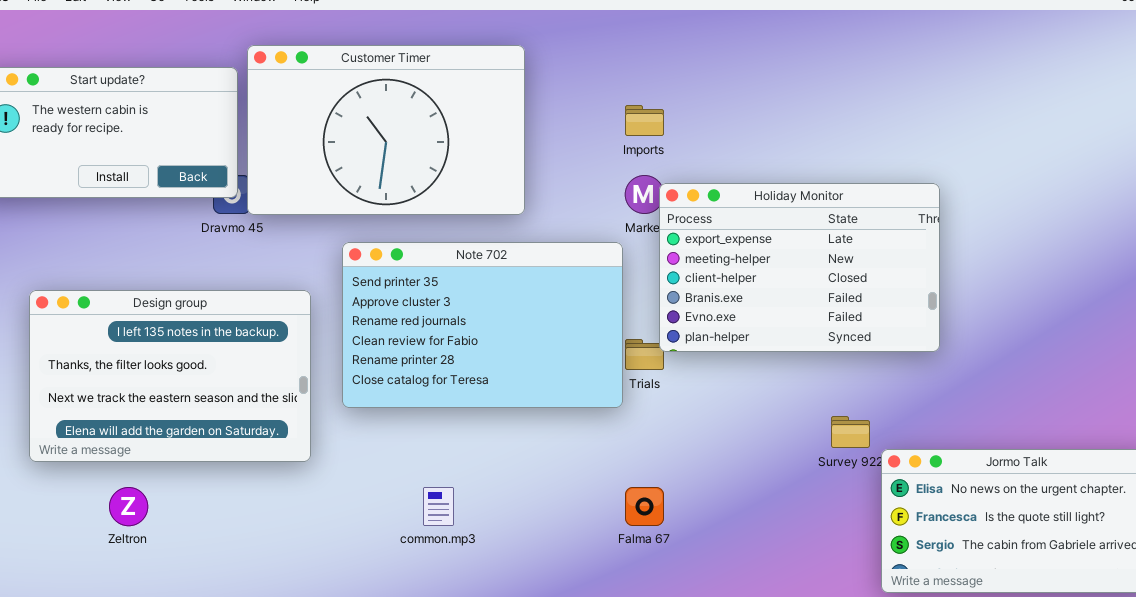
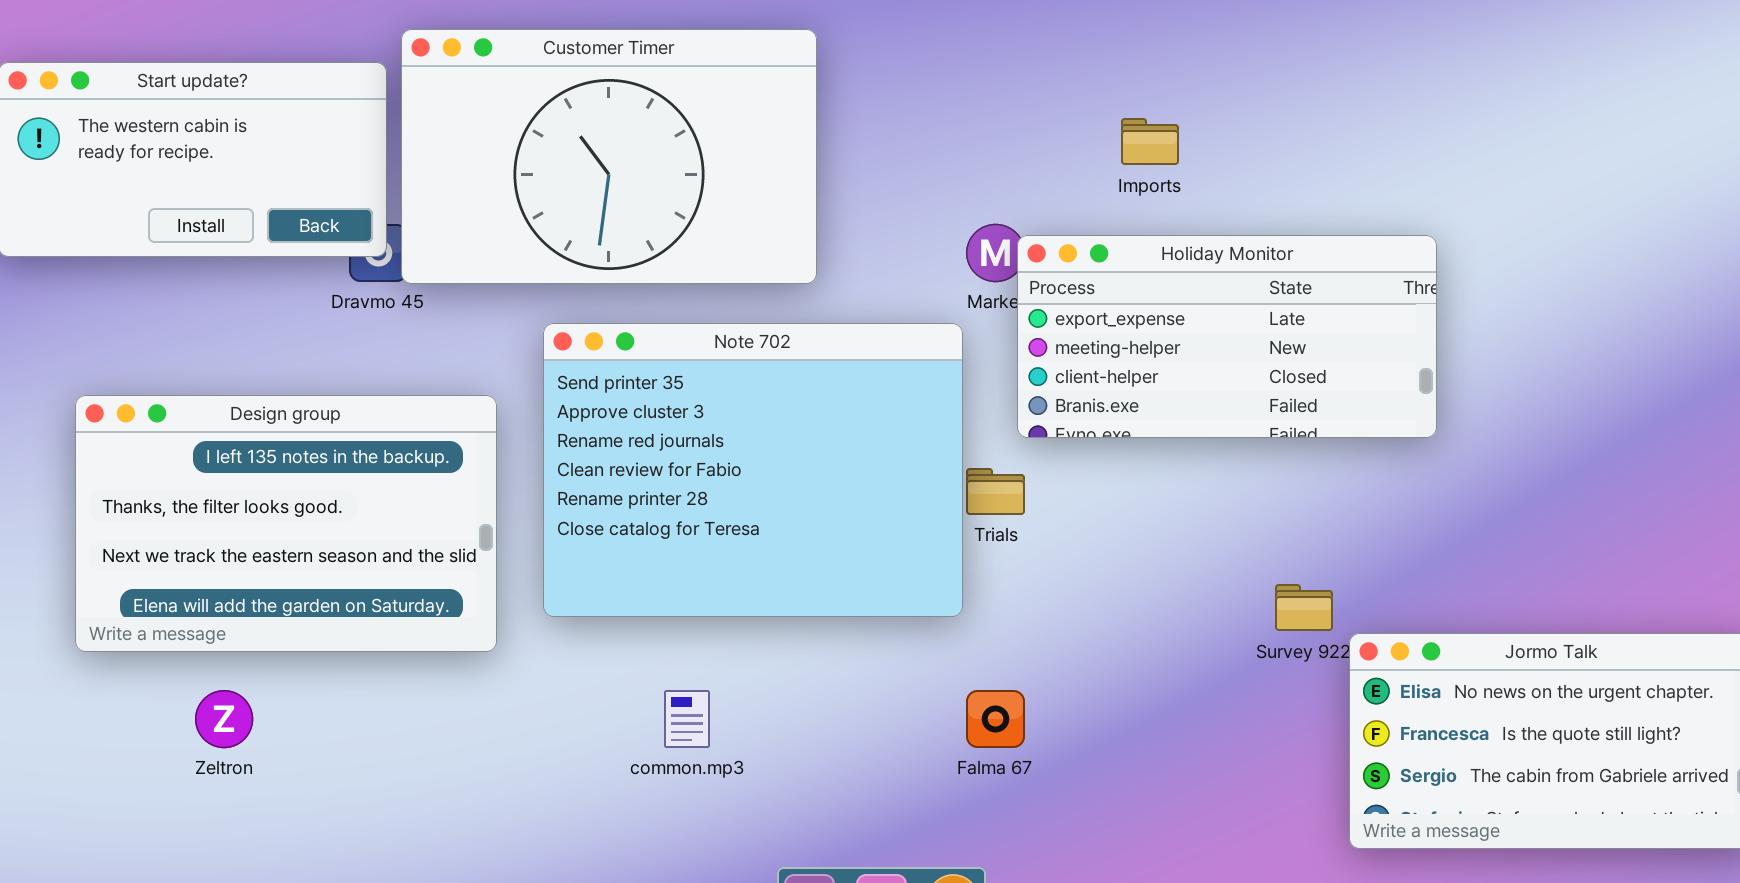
Imports: [625,105,664,136] -> [1121,118,1179,165], moved
Holiday Monitor: [659,183,940,352] -> [1017,235,1437,438], resized
Note 702: [342,242,623,408] -> [543,323,963,617], resized

